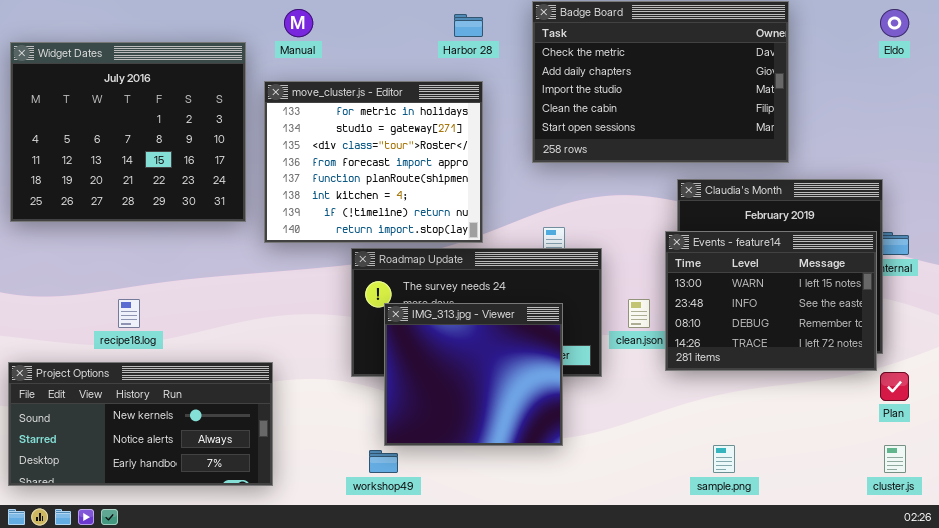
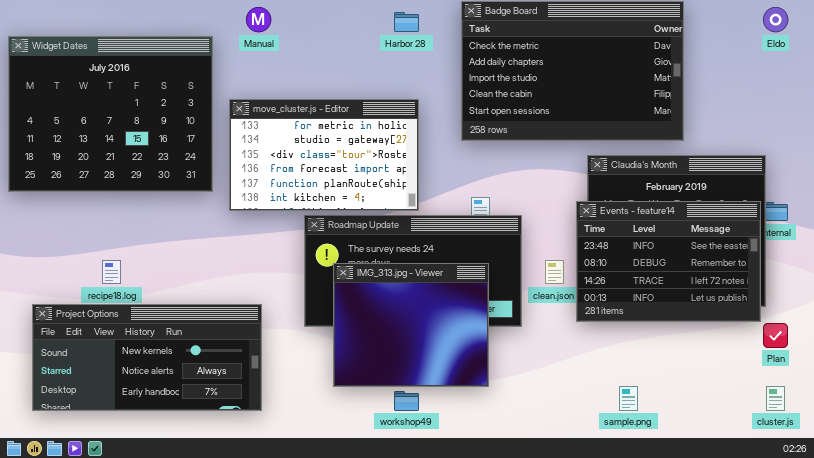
move_cluster.js - Editor: [264,81,483,243] -> [229,99,419,211], resized
Events - feature14: [665,231,877,371] -> [576,201,761,322], scrolled down 1 row
Project Options: [8,362,273,486] -> [32,304,262,411], moved
workshop49: [369,450,398,473] -> [394,391,419,411], moved

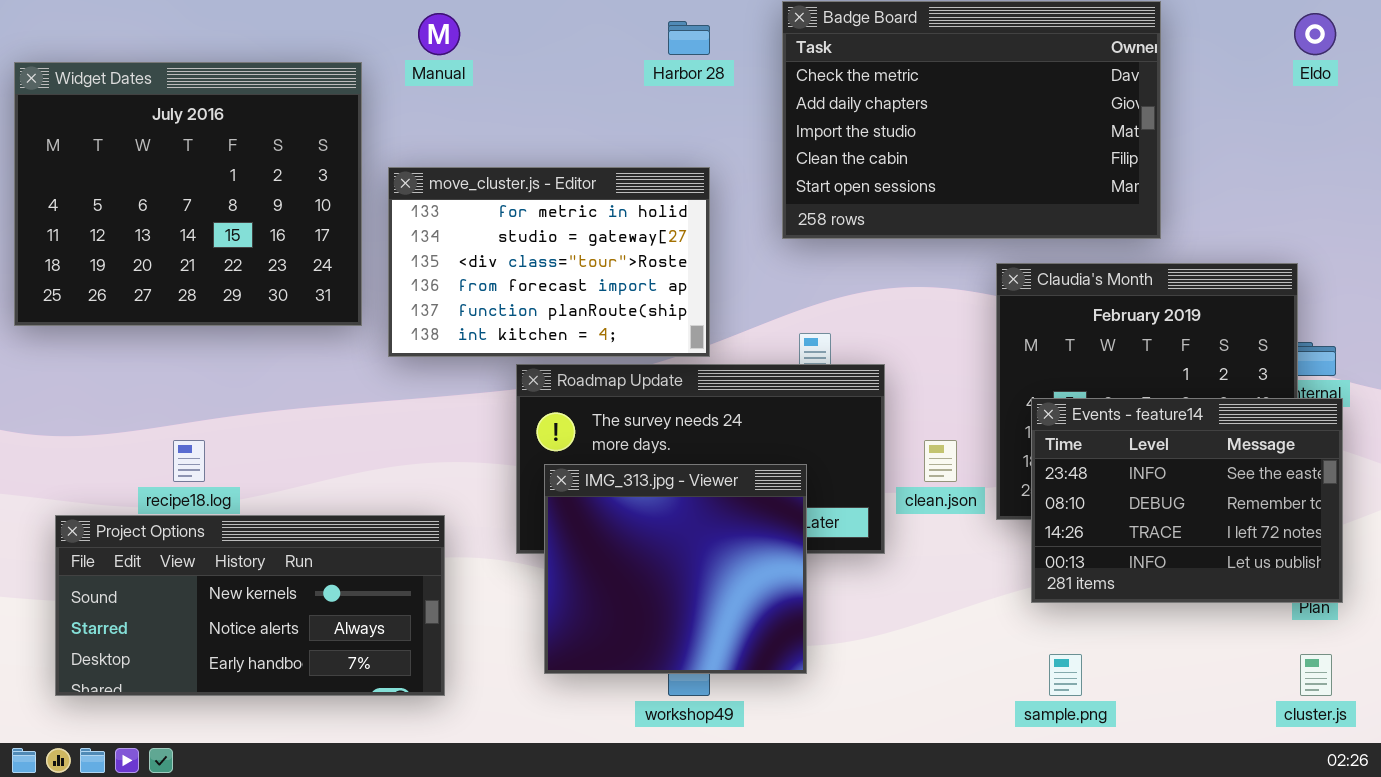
Events - feature14: [576,201,761,322] -> [1031,398,1343,603], moved
IMG_313.jpg - Viewer: [333,263,489,387] -> [544,464,807,674], moved

